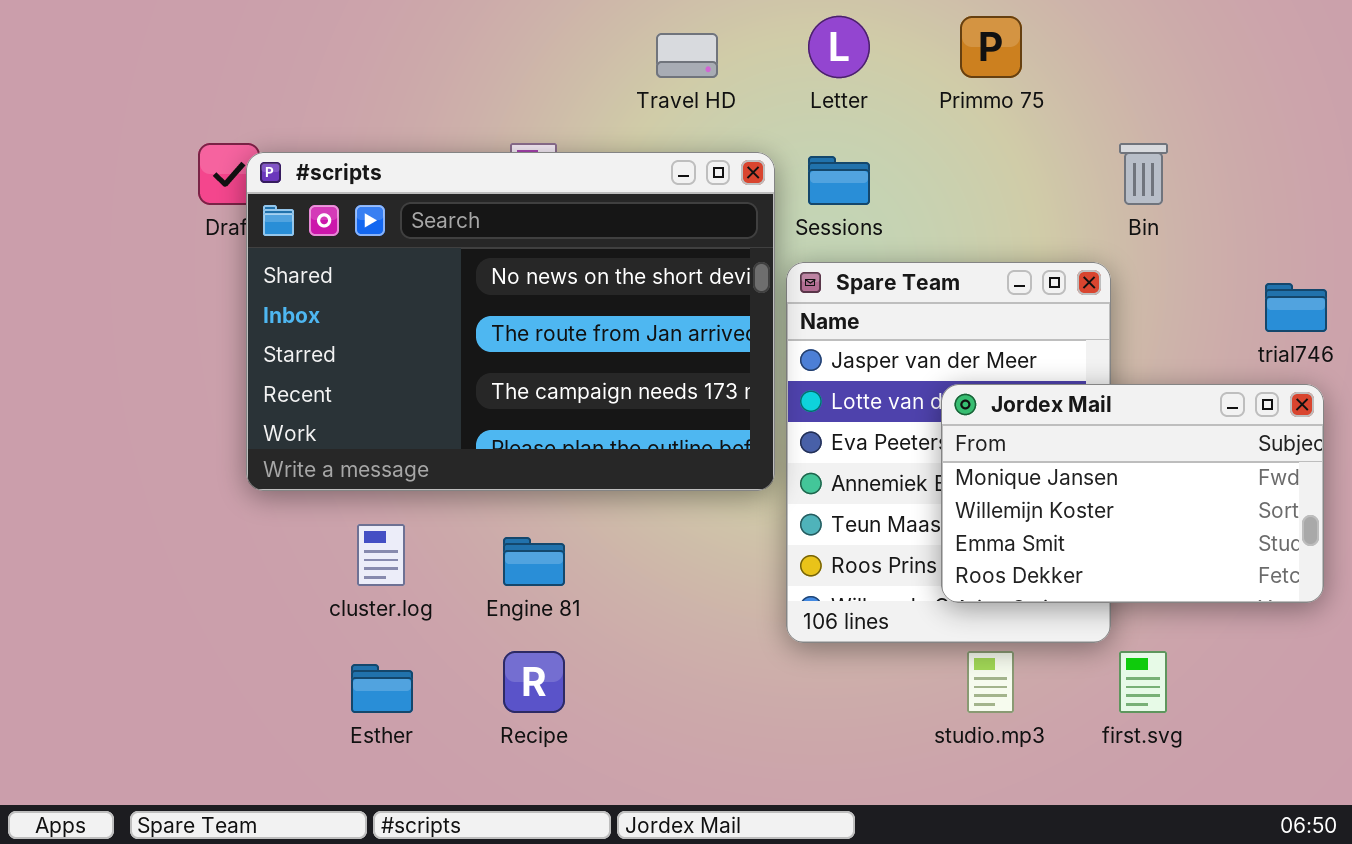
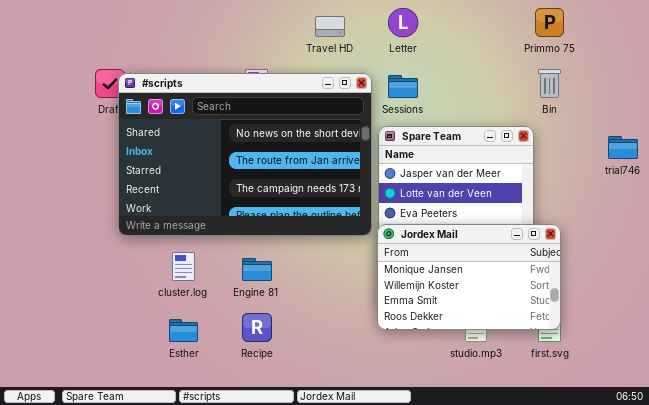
Primmo 75: [960,16,1022,78] -> [535,8,564,37], moved
Jordex Mail: [941,384,1324,603] -> [377,224,561,330], moved

